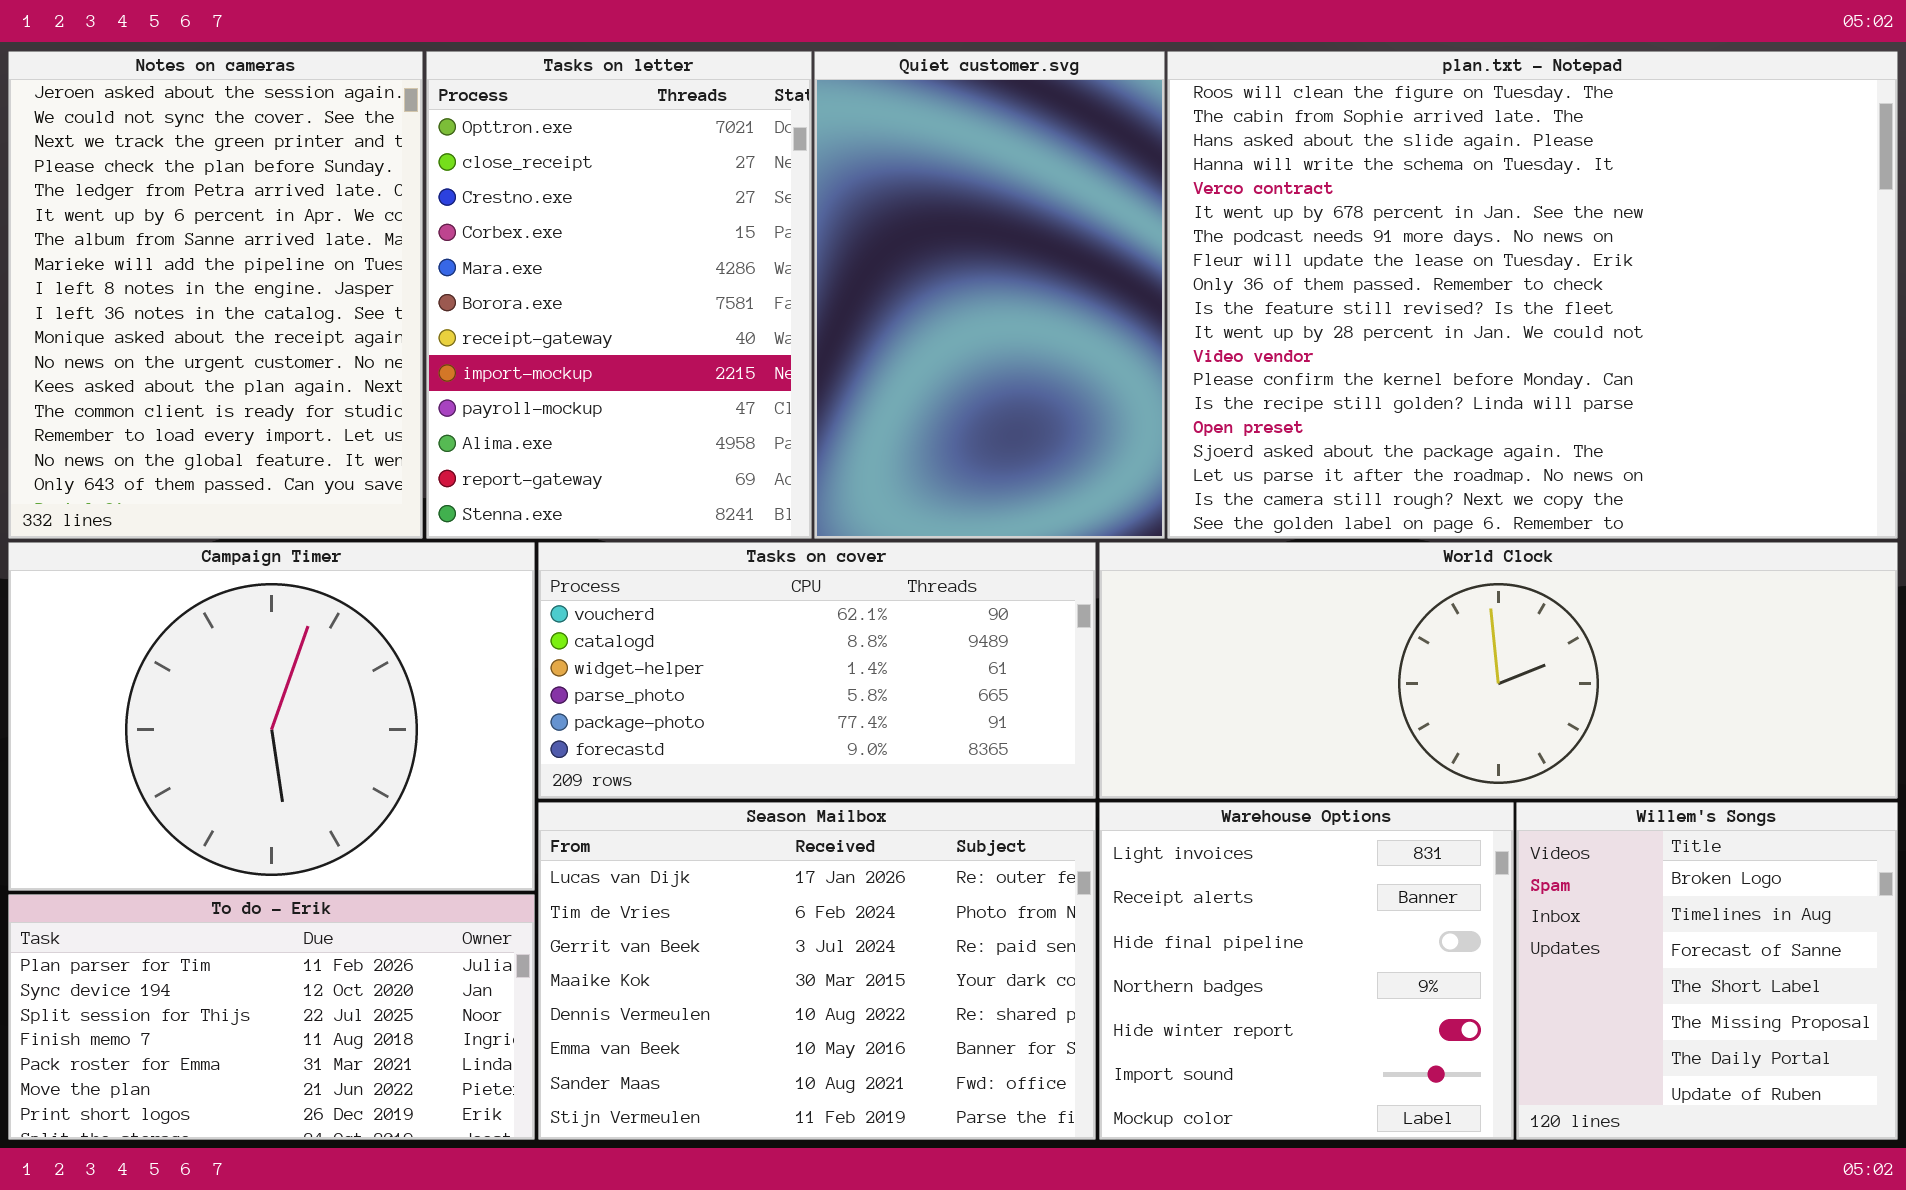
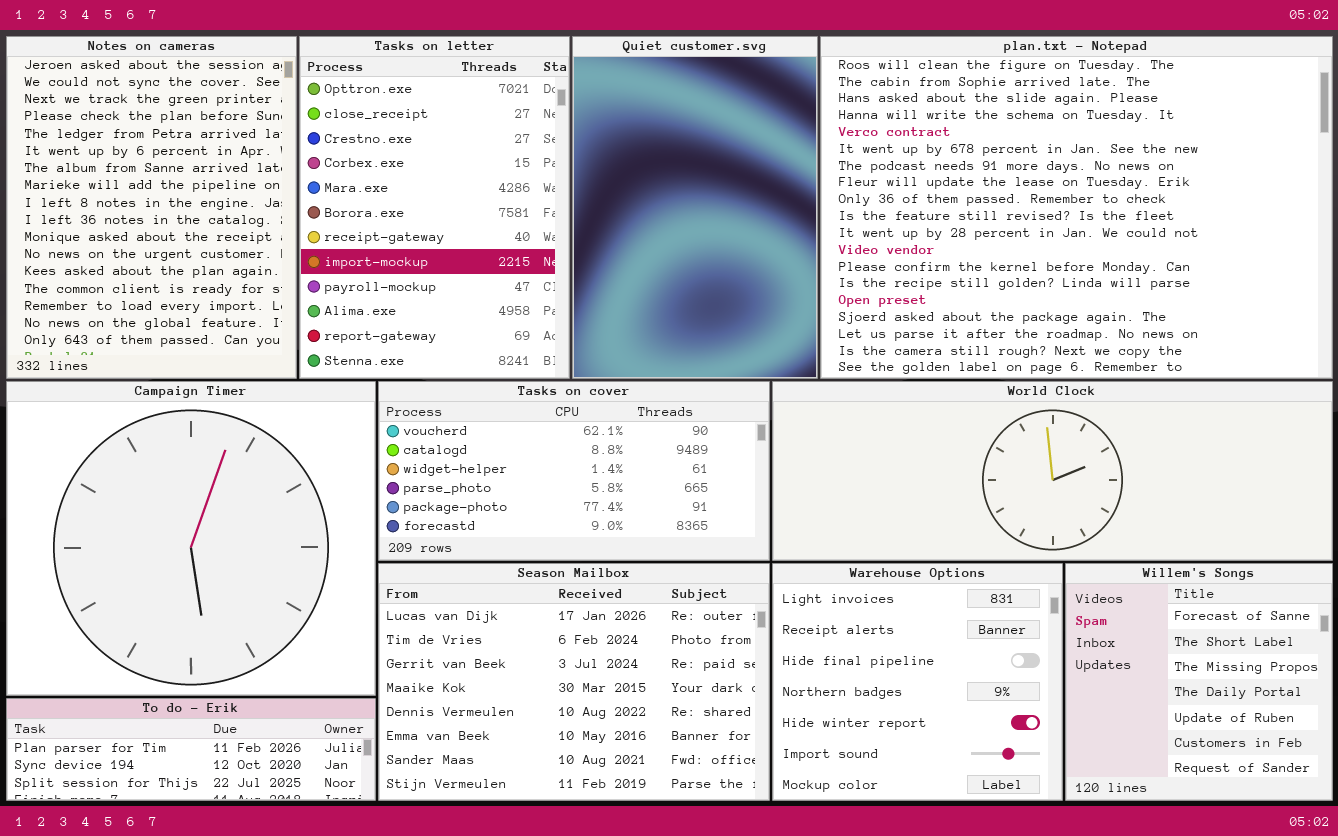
Campaign Timer: [8,542,535,891] -> [6,381,376,696], resized
Willem's Songs: [1516,802,1898,1140] -> [1065,563,1333,801], scrolled down 2 rows
To do - Erik: [8,894,535,1140] -> [6,698,376,801], resized

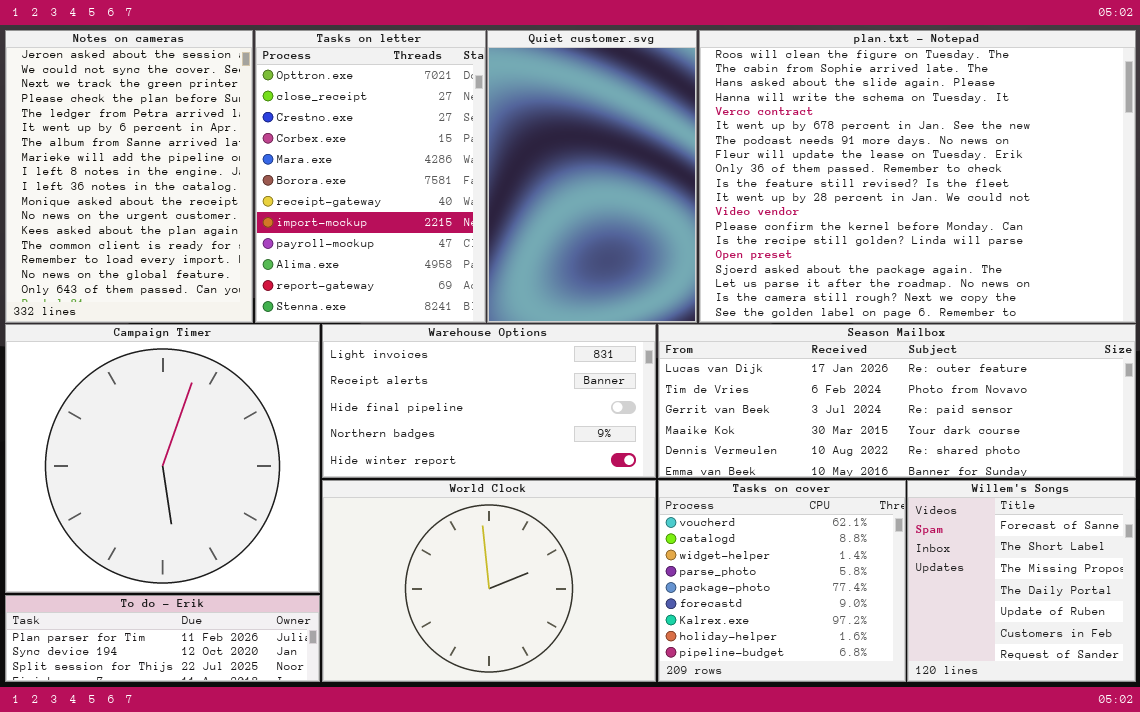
Tasks on cover: [378,381,770,561] -> [658,480,906,682], moved, resized
World Clock: [772,381,1333,561] -> [322,480,656,682], moved, resized
Season Mailbox: [378,563,770,801] -> [658,324,1136,478], moved, resized
Warehouse Options: [772,563,1063,801] -> [322,324,656,478], moved, resized

